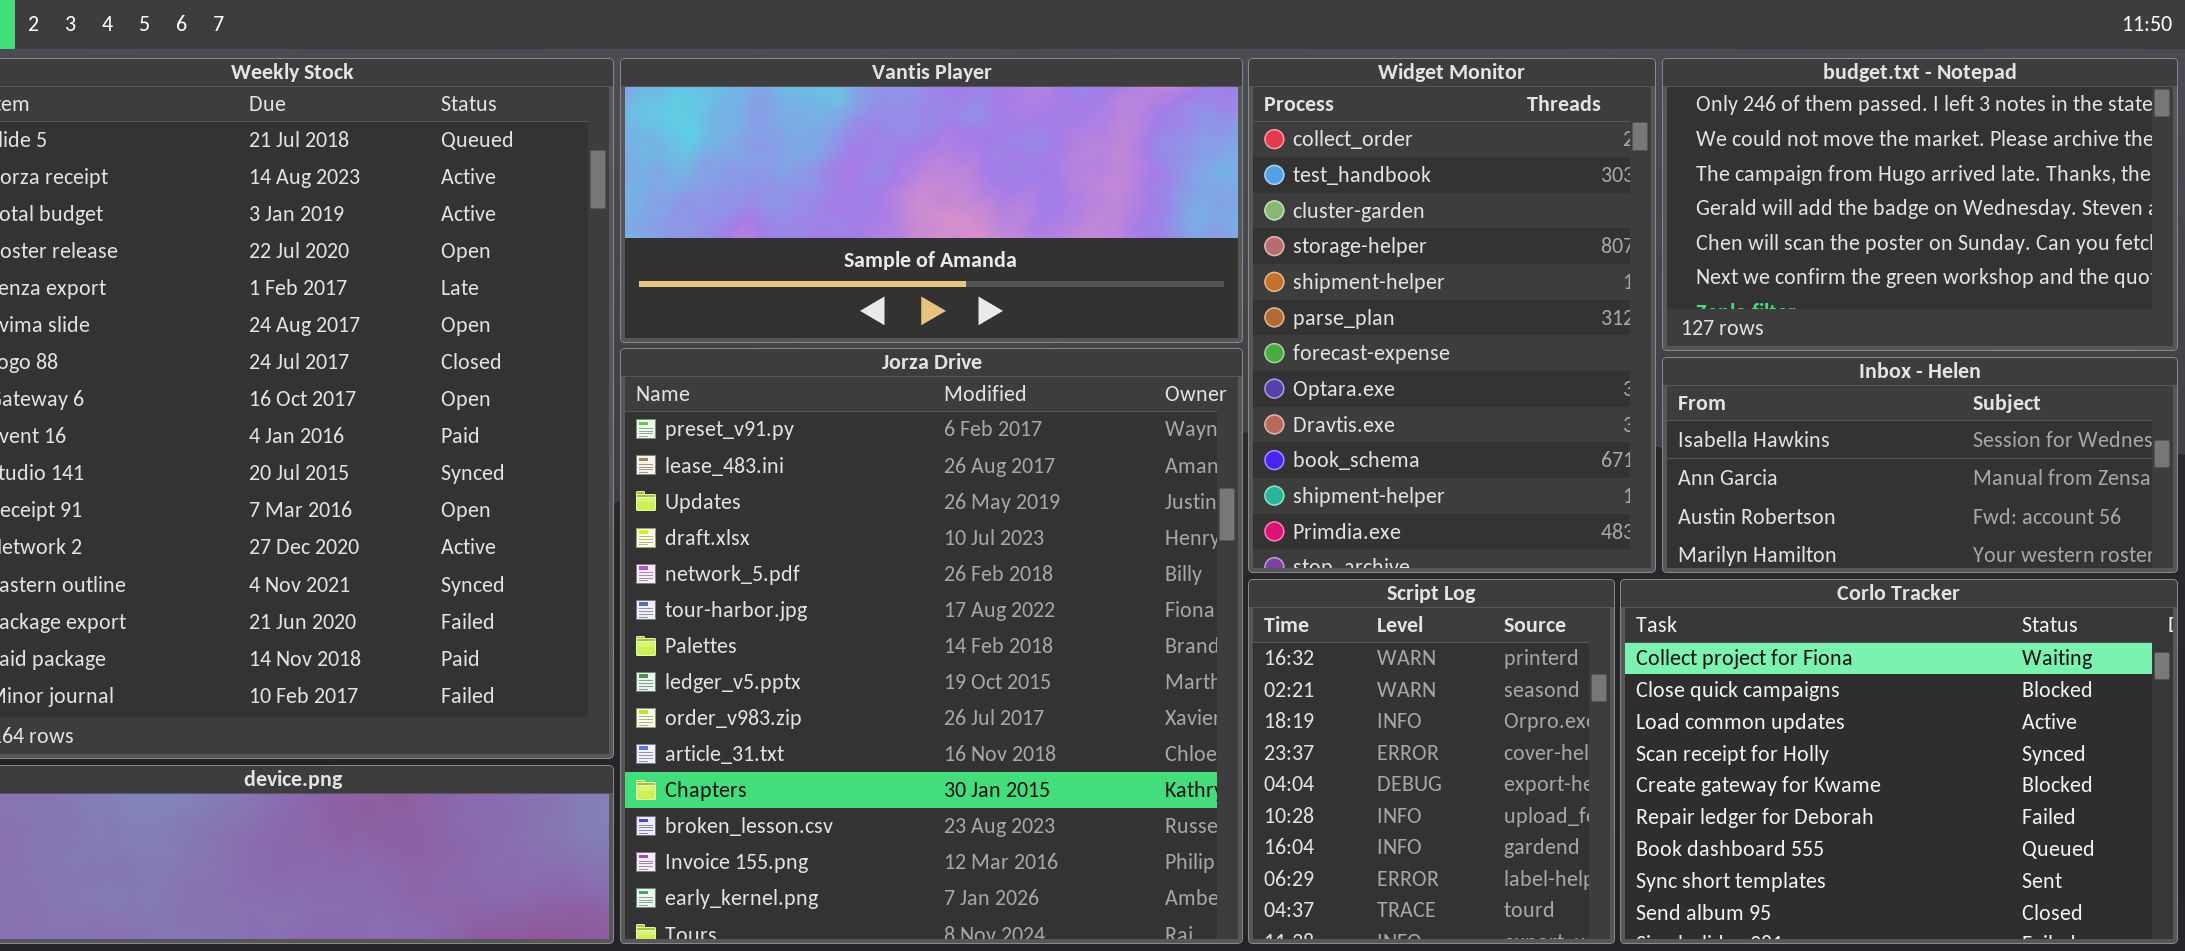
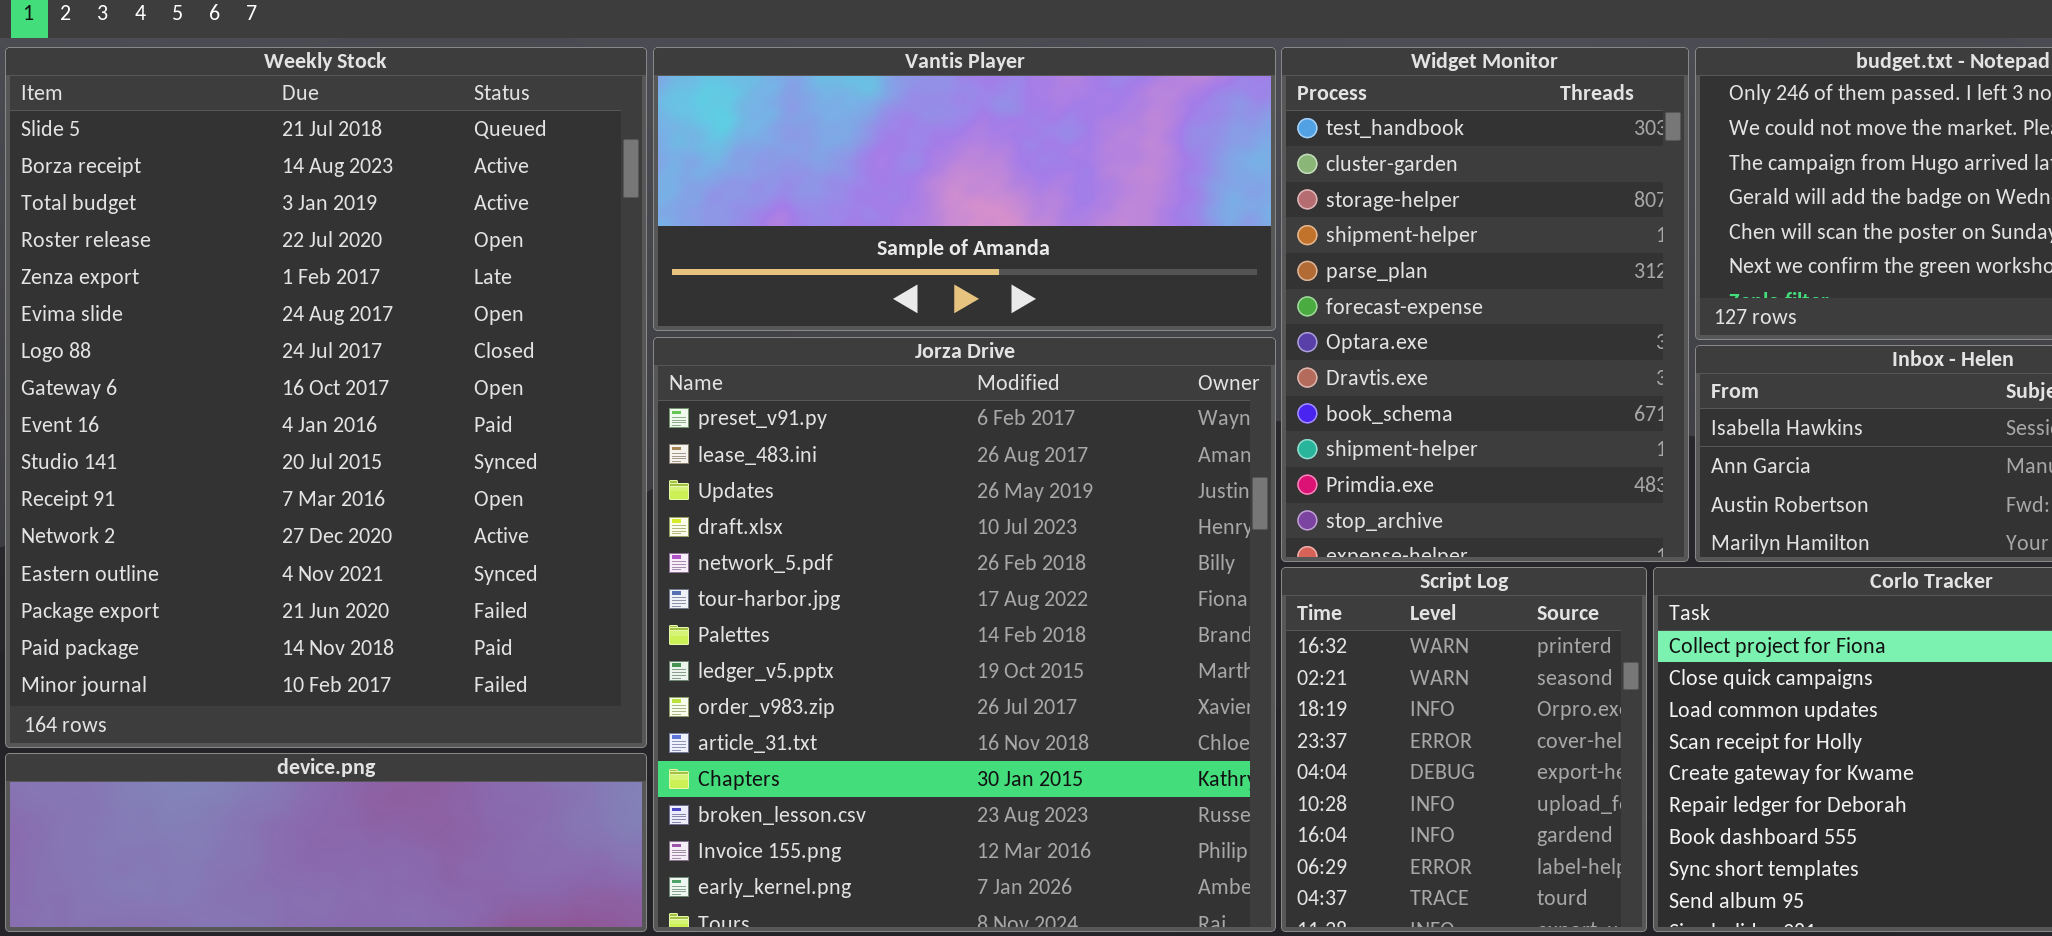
Widget Monitor: [1248,58,1656,573] -> [1281,47,1689,562], scrolled down 1 row

